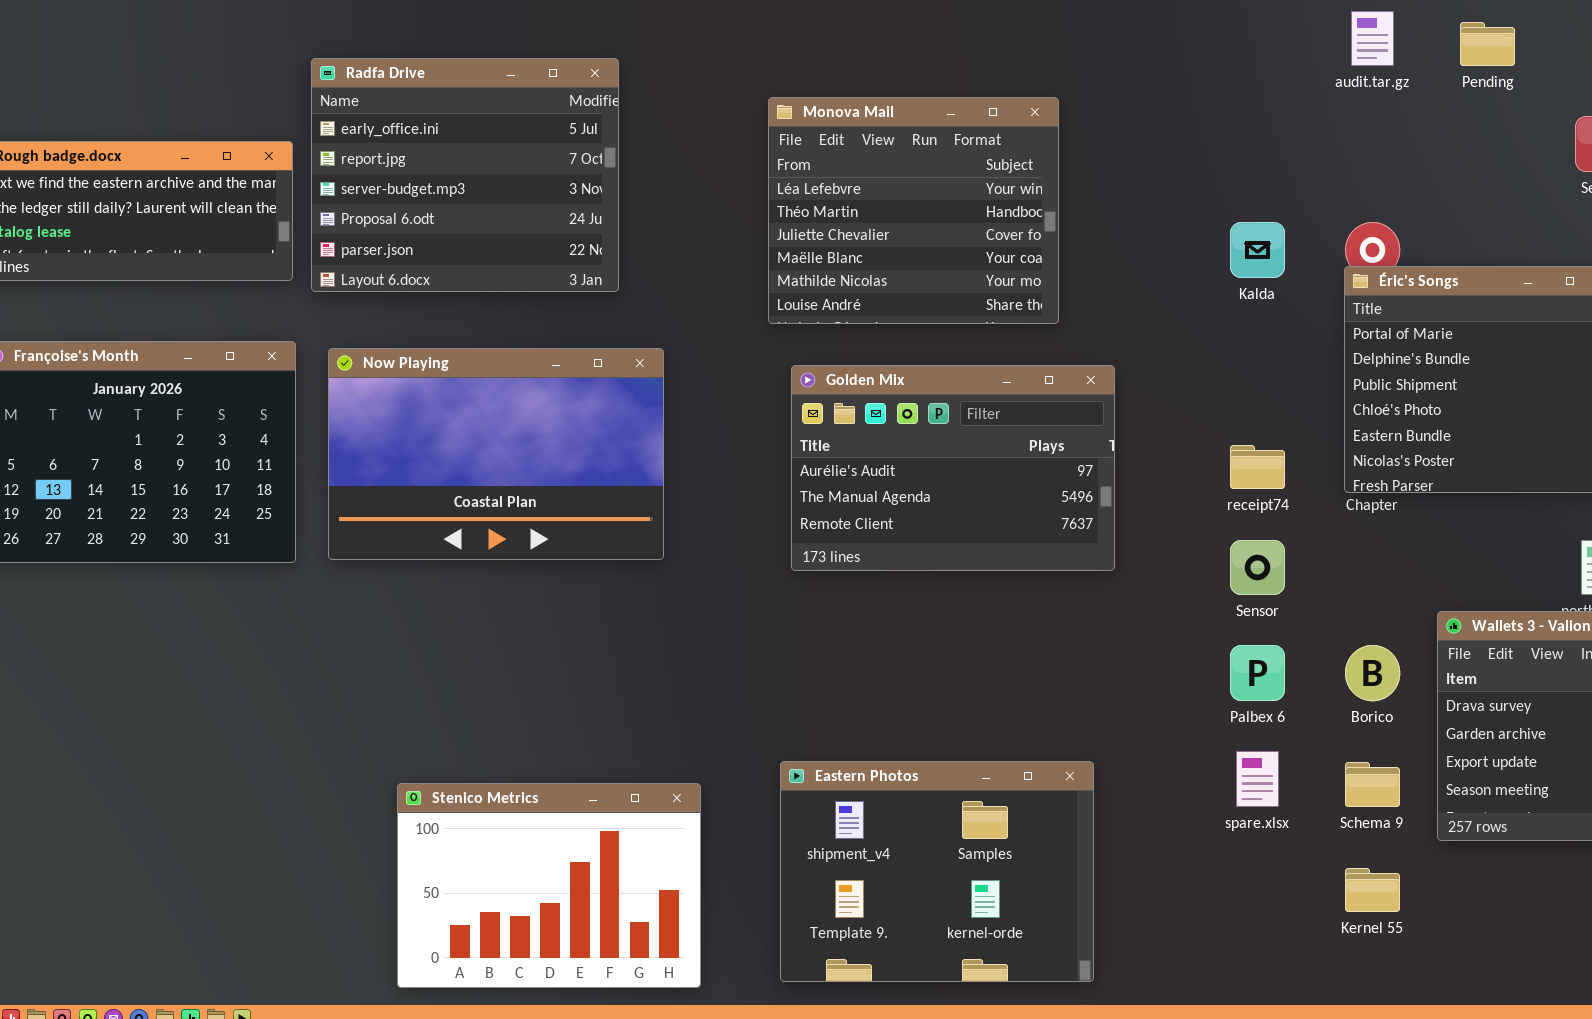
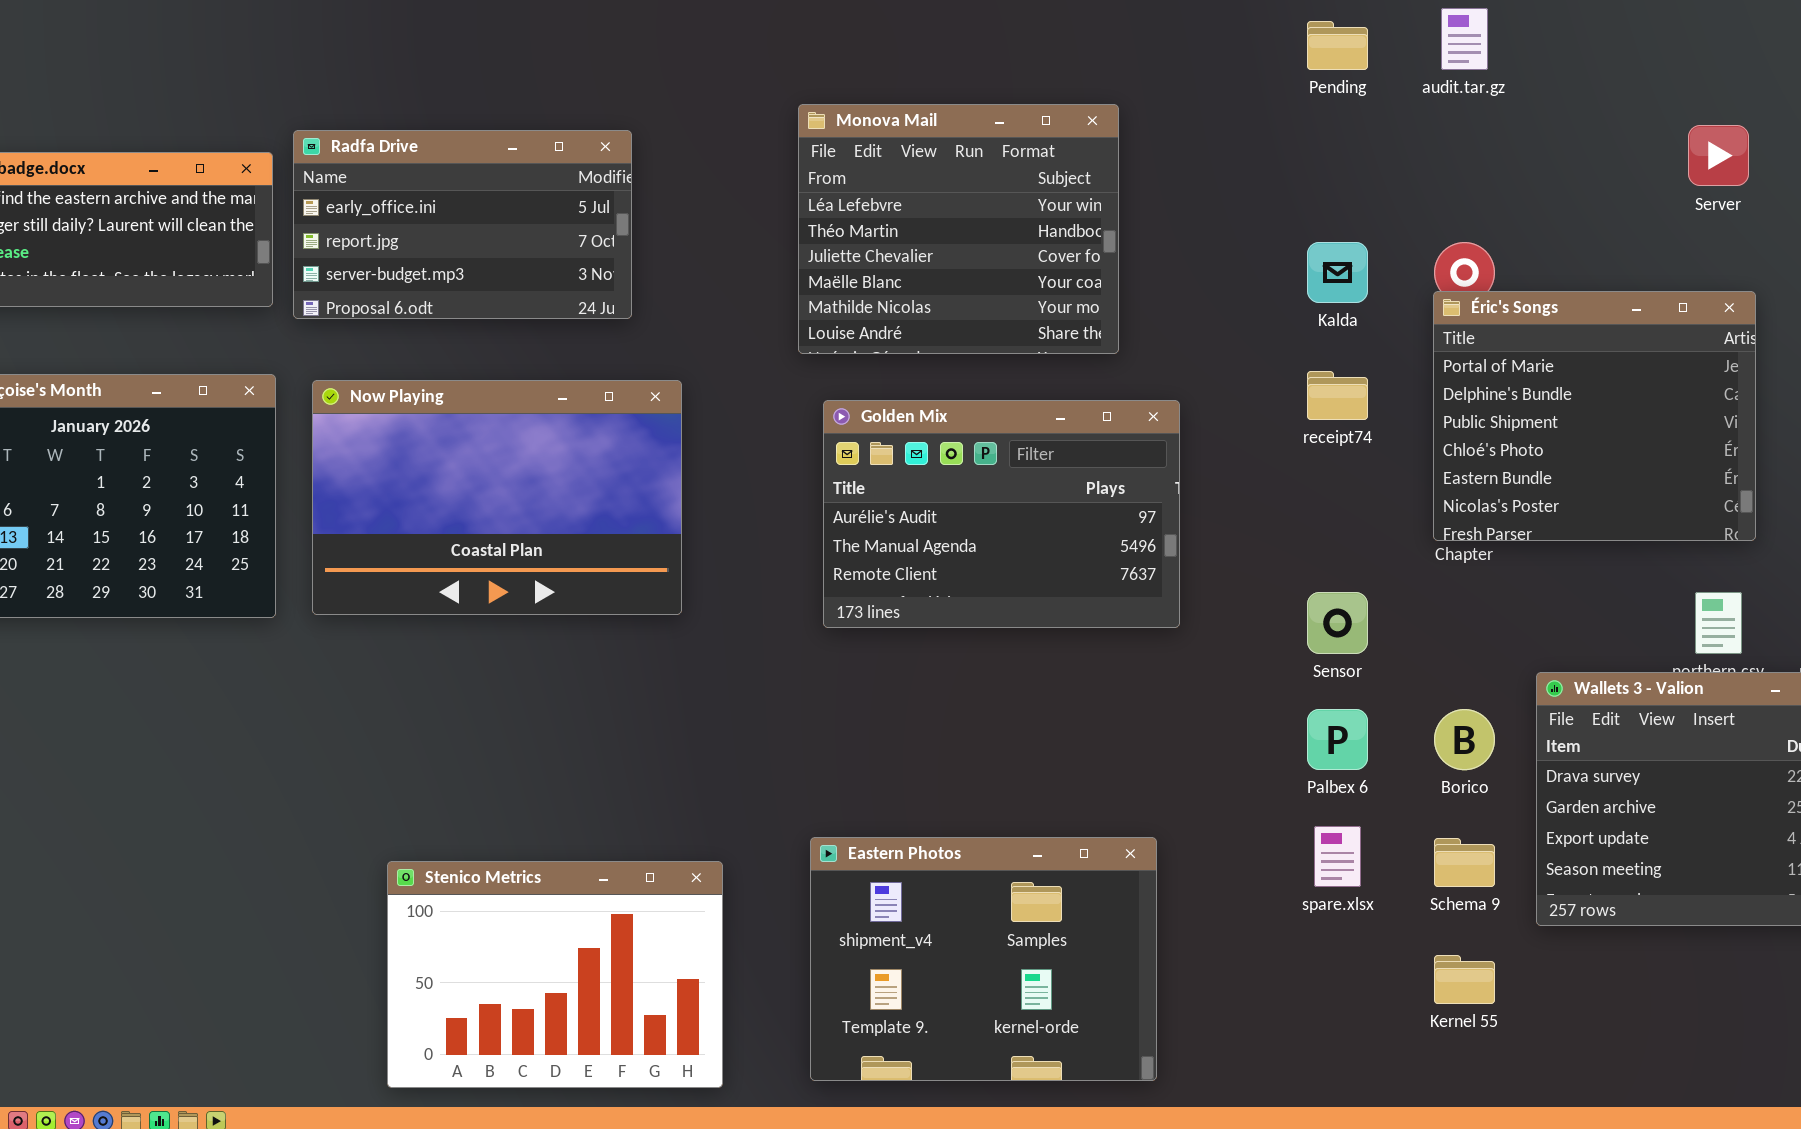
Pending: [1460,22,1515,66] -> [1307,21,1368,70], moved
Radfa Drive: [311,58,619,292] -> [293,130,632,319], resized
receipt74: [1230,445,1285,489] -> [1307,371,1368,420], moved

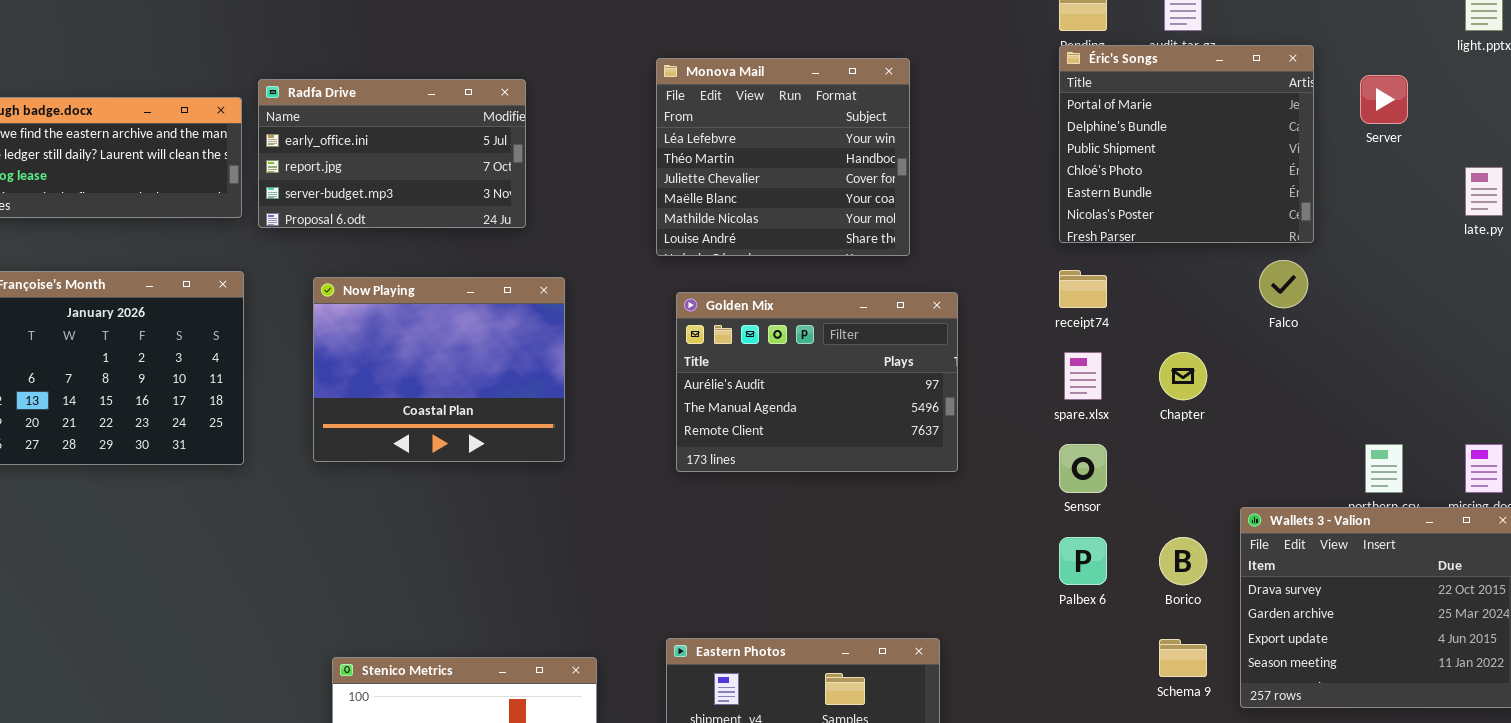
Éric's Songs: [1433,291,1756,541] -> [1059,45,1314,243], moved
Now Playing: [312,380,682,615] -> [313,277,565,462], resized
spare.xlsx: [1314,826,1361,887] -> [1064,352,1102,400], moved

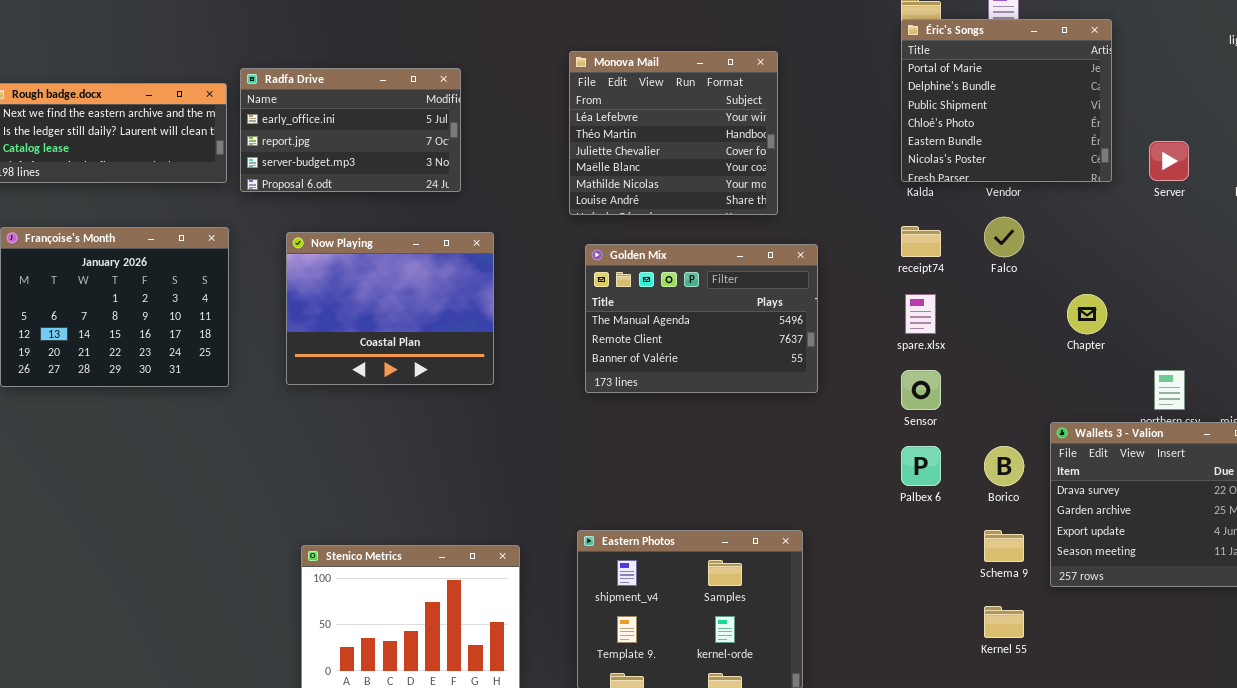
Éric's Songs: [1059,45,1314,243] -> [901,19,1112,182], moved
Server: [1360,75,1408,124] -> [1149,141,1189,181], moved
Falco: [1259,260,1308,308] -> [984,217,1024,257], moved
Golden Mix: [676,292,958,472] -> [585,244,818,393], scrolled down 1 row
Chapter: [1159,352,1207,400] -> [1067,294,1107,334], moved

